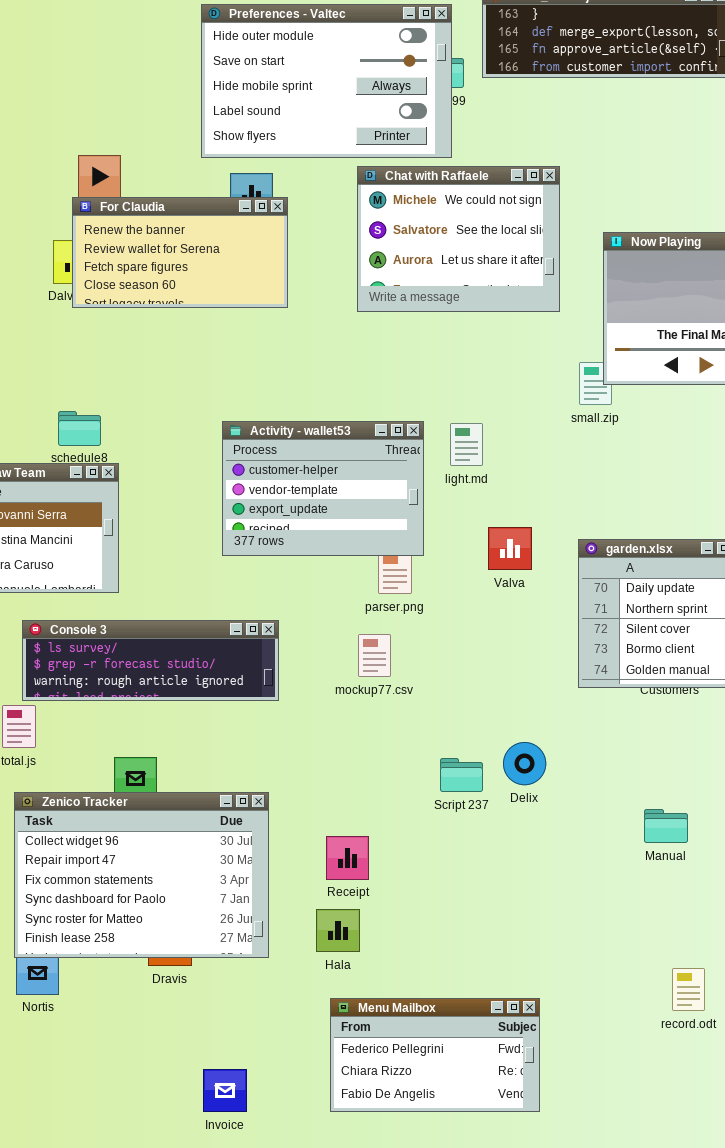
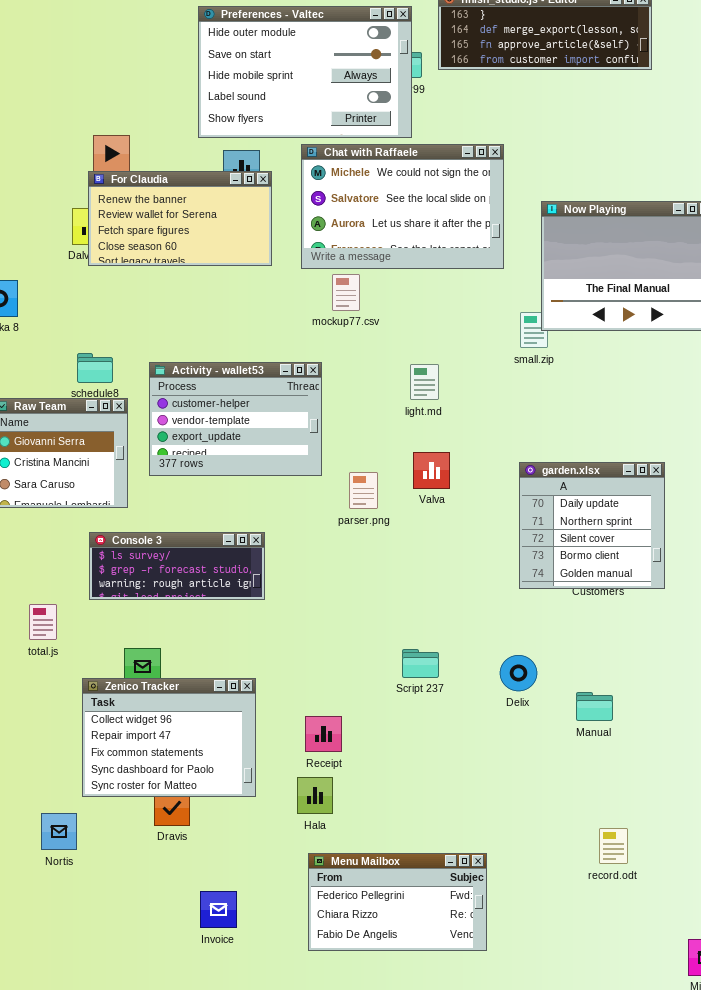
Chat with Raffaele: [357,166,560,312] -> [301,144,504,269], resized
Activity - wallet53: [222,421,424,556] -> [149,362,322,476], moved
Valva: [488,527,532,570] -> [413,452,450,489], moved
Console 3: [22,620,279,701] -> [89,532,265,600], resized
mockup77.csv: [358,634,391,677] -> [332,274,360,311], moved
Delix: [503,742,546,785] -> [500,655,537,691], moved
Zenico Tracker: [14,792,269,958] -> [82,678,256,797], resized
Invoice: [203,1069,247,1112] -> [200,891,237,928], moved

